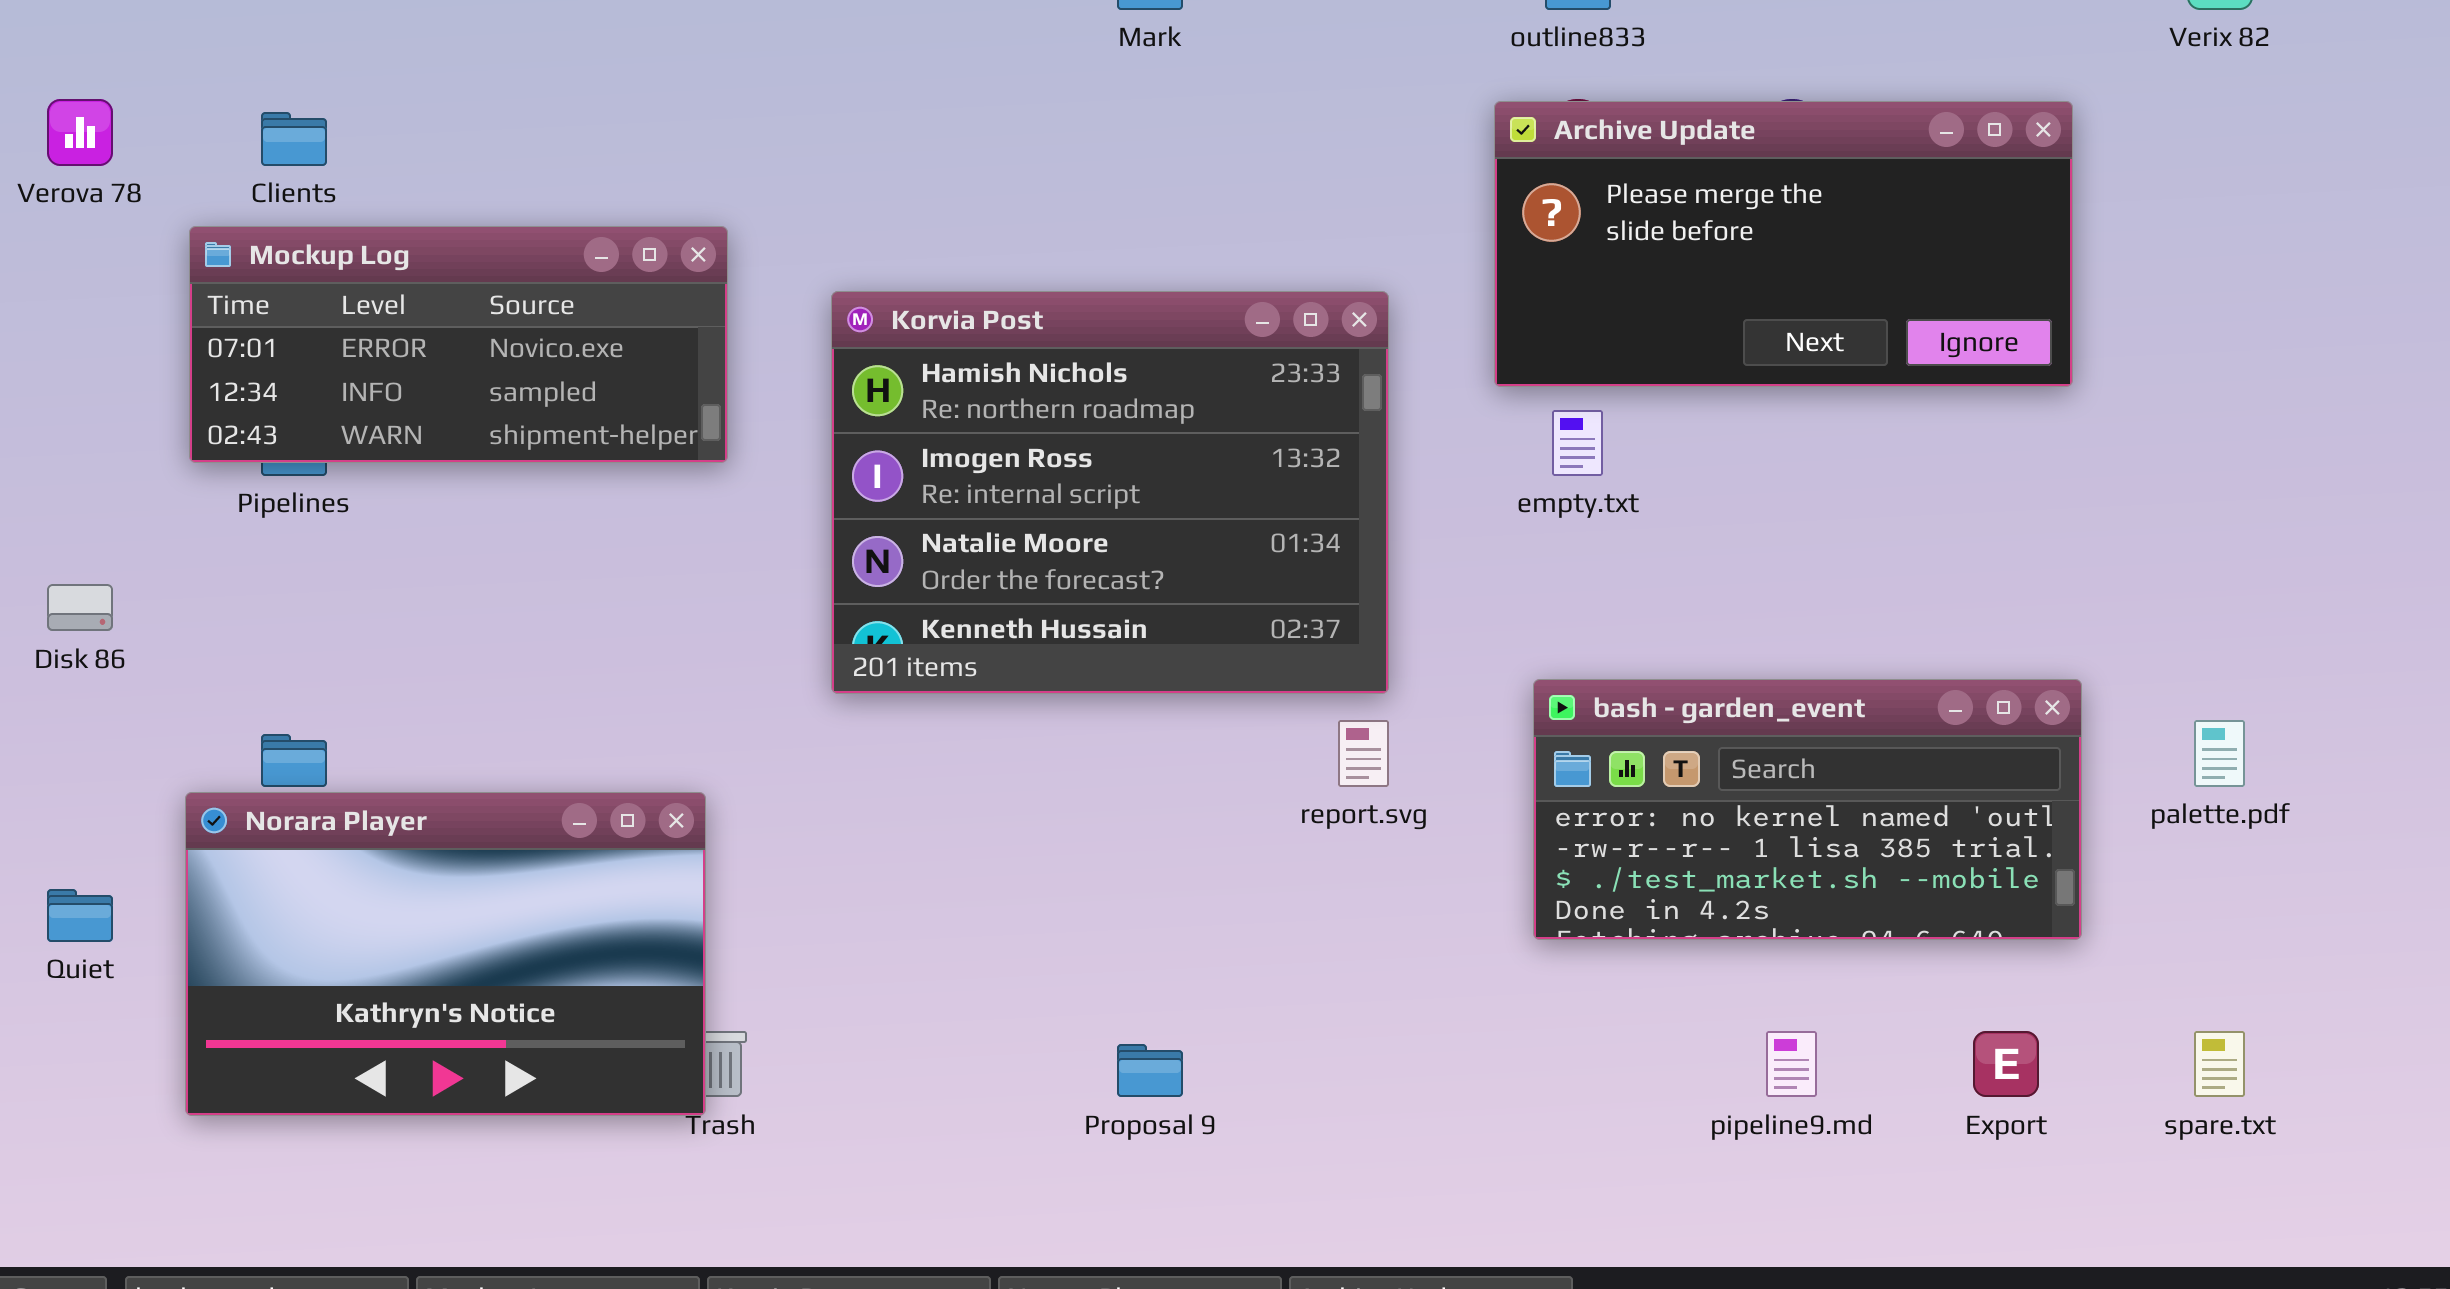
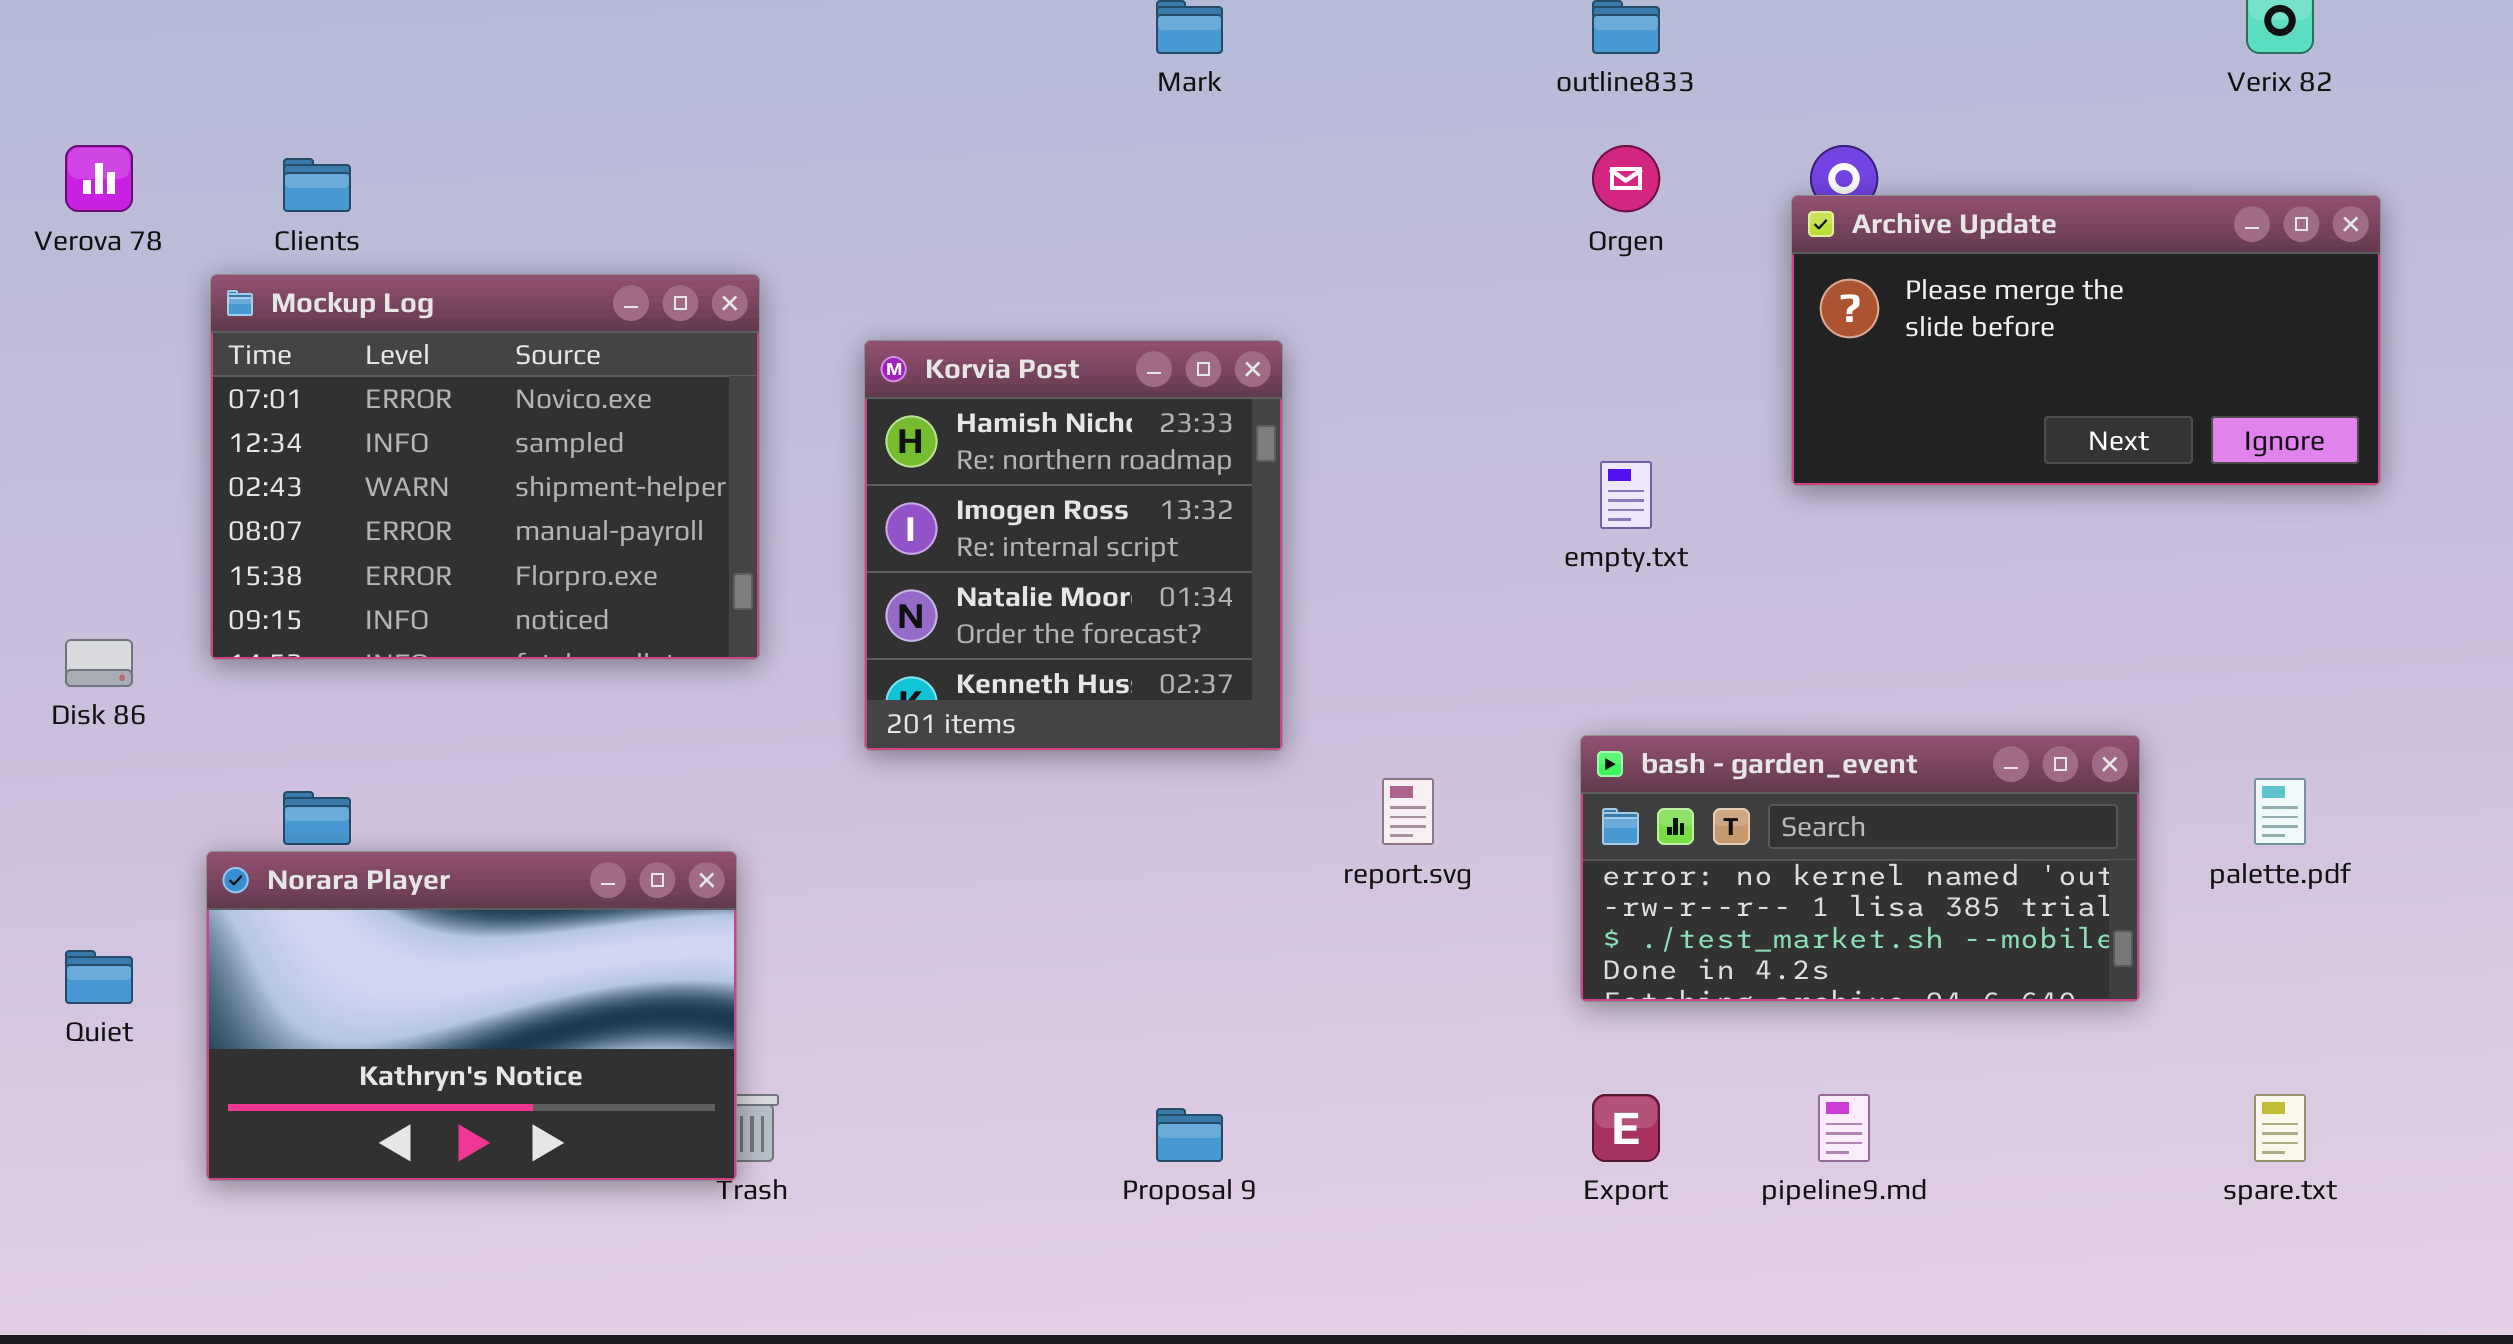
Archive Update: [1494,101,2073,387] -> [1791,195,2381,486], moved
Mockup Log: [189,226,728,463] -> [210,274,760,660], resized
Korvia Post: [831,291,1389,694] -> [864,340,1283,751], resized
Export: [1973,1031,2039,1097] -> [1592,1094,1660,1162], moved

